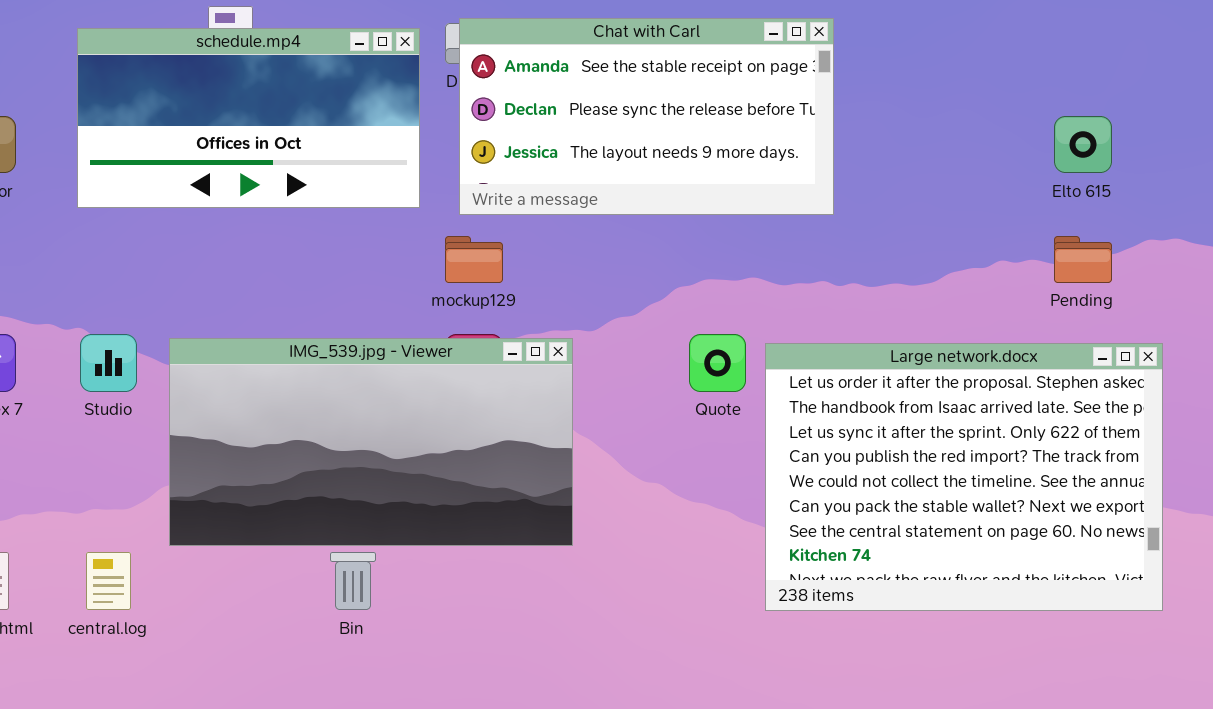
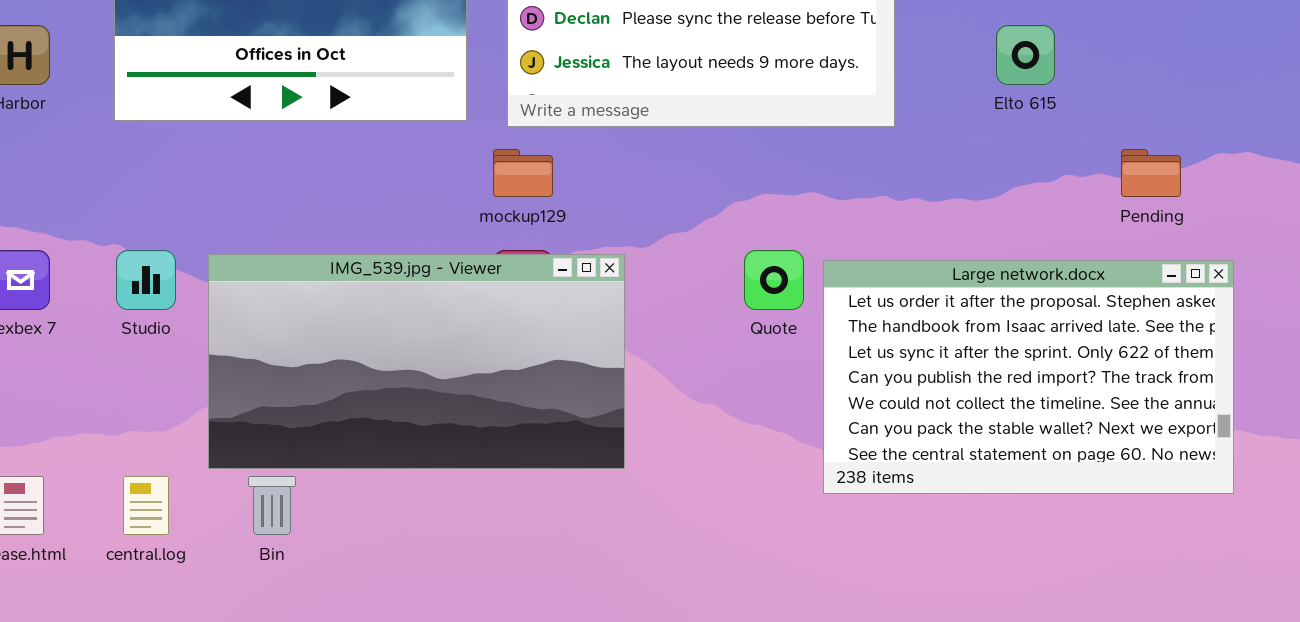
Elto 615: [1054,116,1112,173] -> [996,25,1055,85], moved
Large network.docx: [765,343,1163,611] -> [823,260,1234,494], resized
Bin: [330,552,376,610] -> [248,476,296,535], moved

